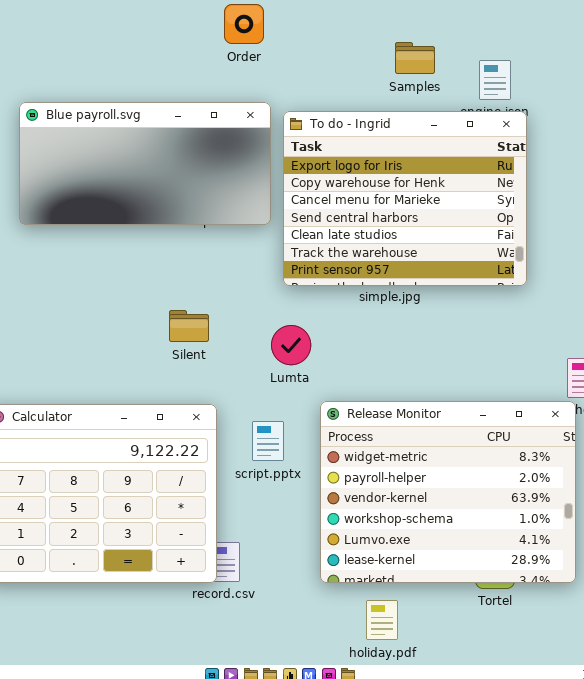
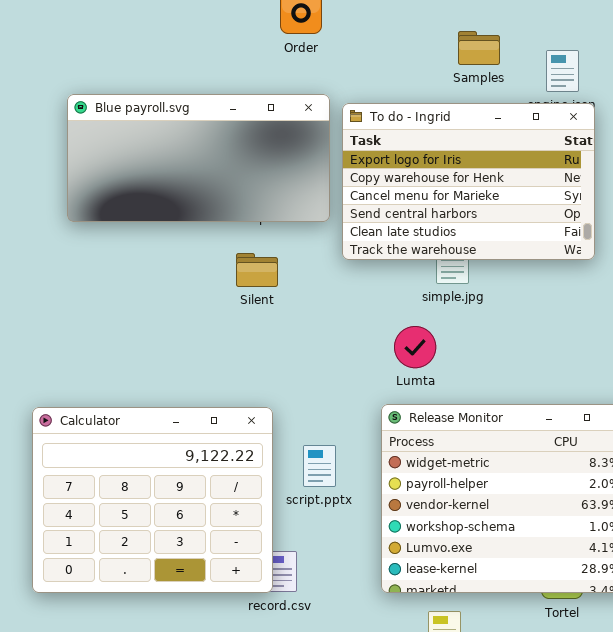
To do - Ingrid: [283,111,527,286] -> [342,103,595,260], resized
Silent: [169,310,209,342] -> [236,253,278,287], moved
Lumta: [271,325,311,365] -> [394,326,436,368], moved
script.pptx: [252,421,284,461] -> [303,445,336,487], moved

